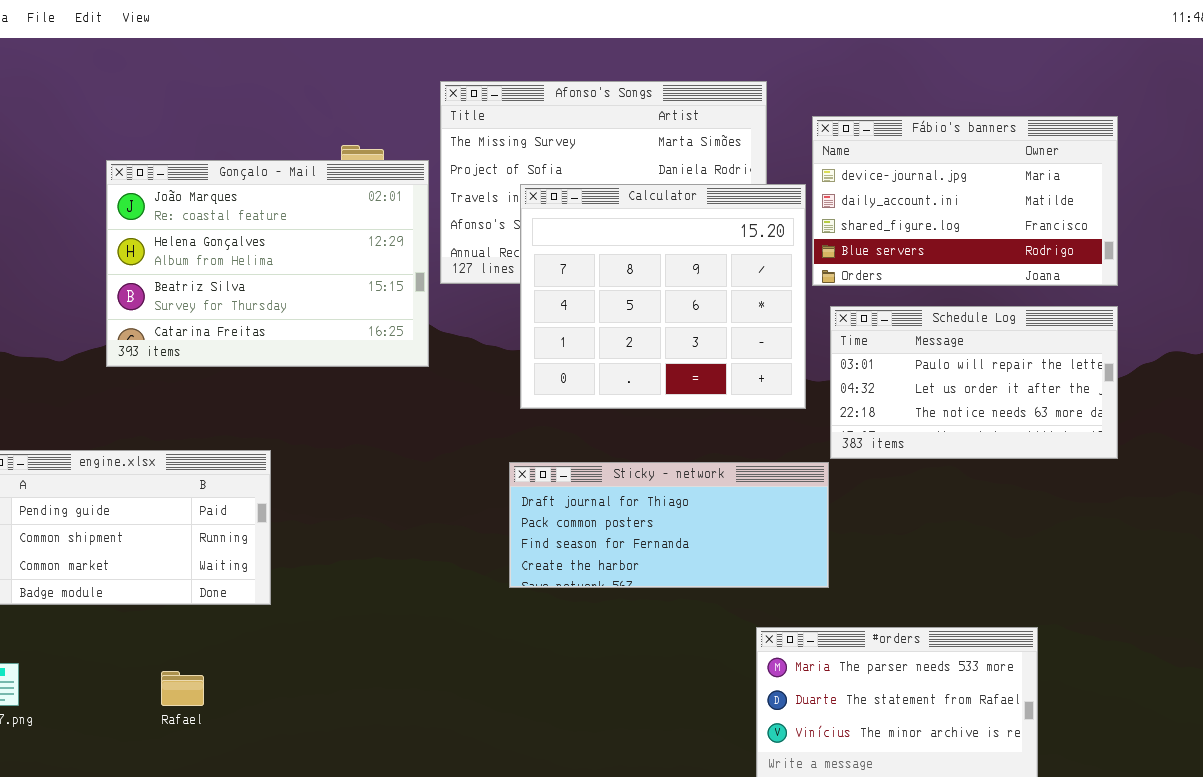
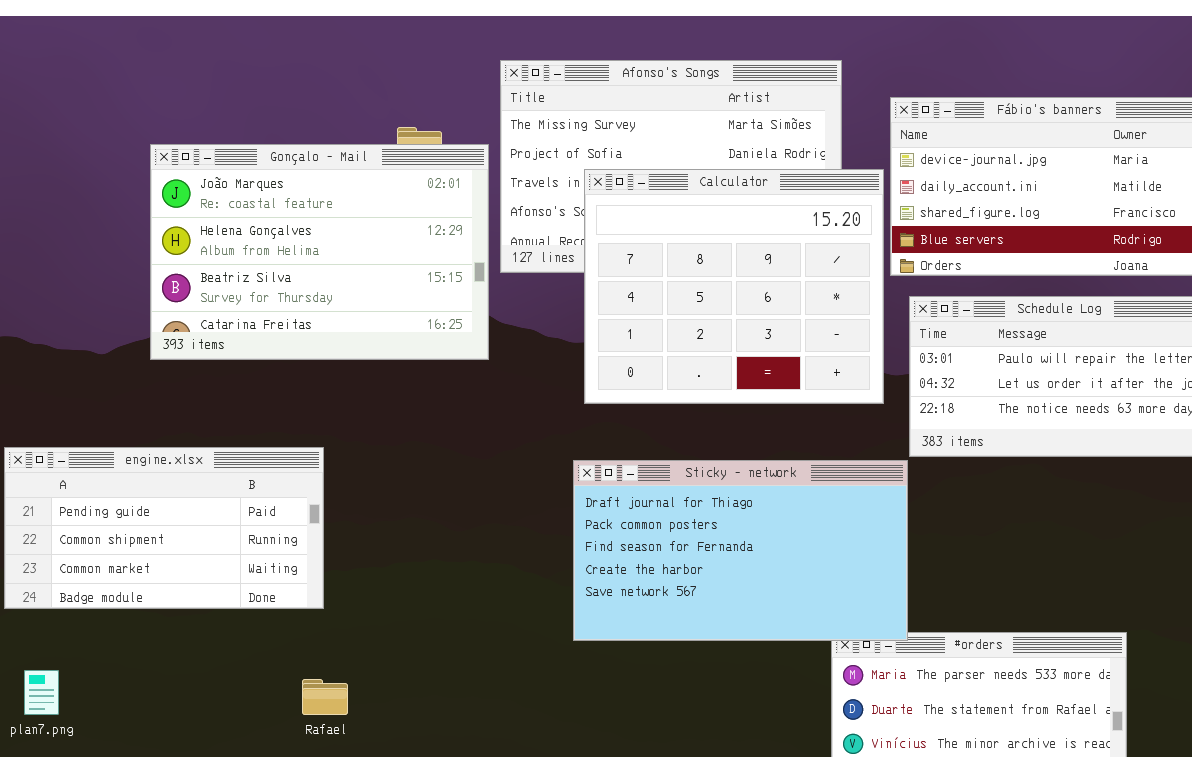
Sticky - network: [509,462,829,588] -> [573,460,908,641], resized
Rafael: [161,671,204,706] -> [302,679,348,715], moved

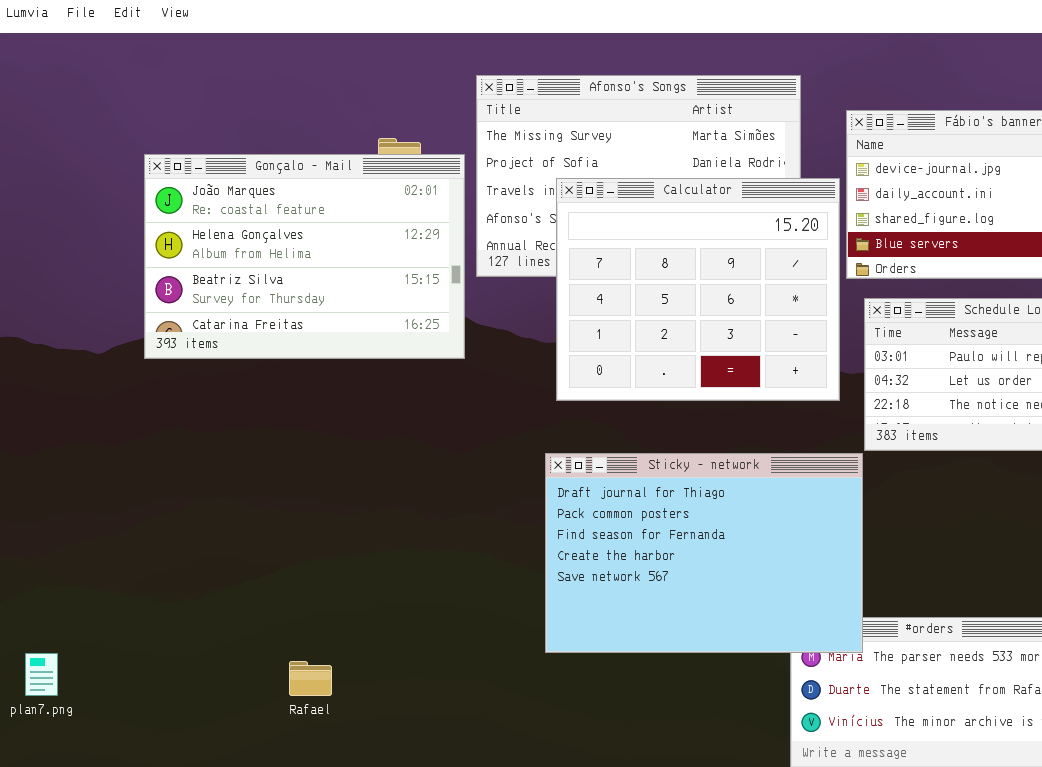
engine.xlsx: [4,447,324,609] -> none, closed
Sticky - network: [573,460,908,641] -> [545,453,863,653], resized

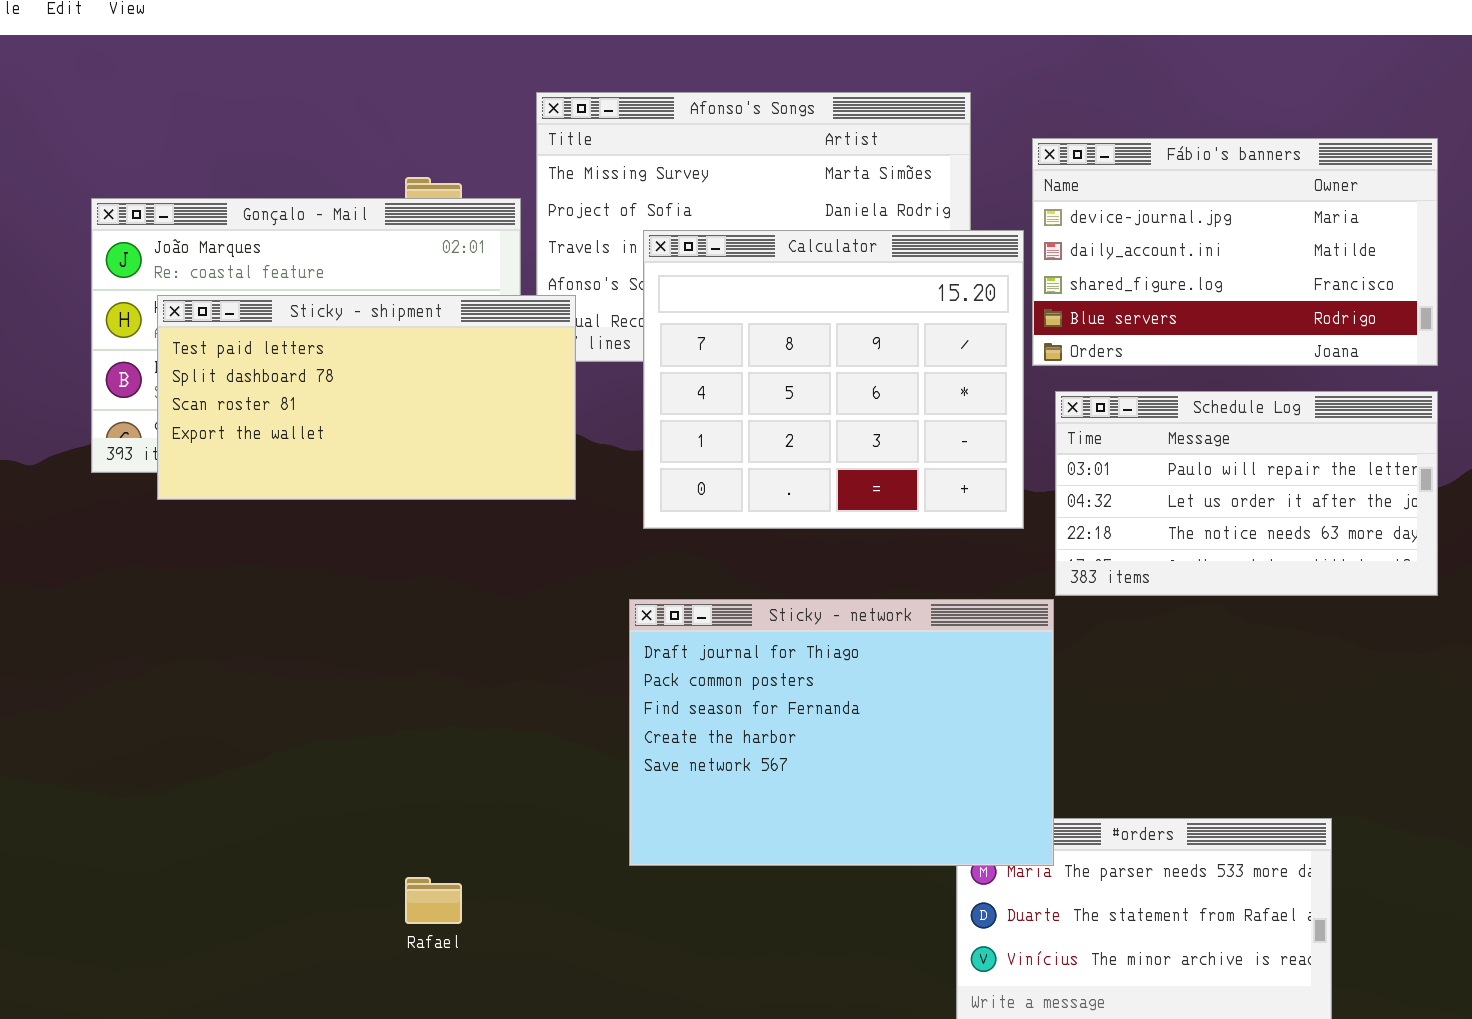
Sticky - shipment: none -> [157,295,576,500], opened
Rafael: [289,661,332,696] -> [405,877,462,924], moved

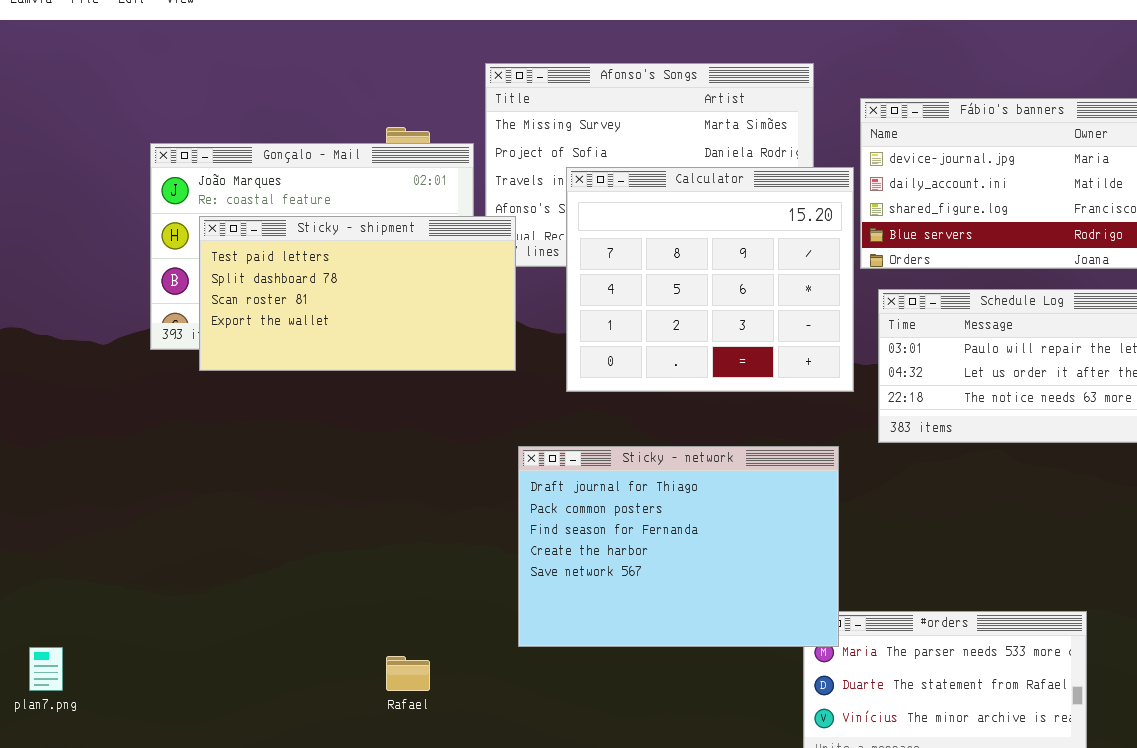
Sticky - network: [629,599,1054,866] -> [518,446,839,647], moved

